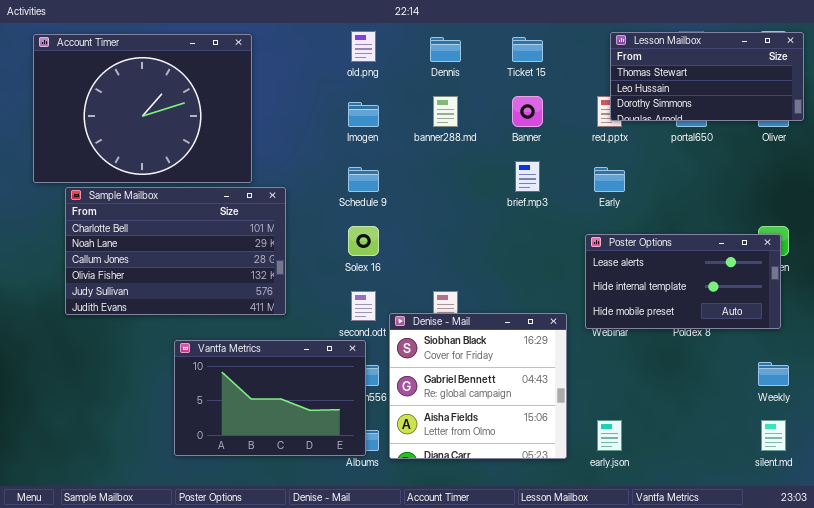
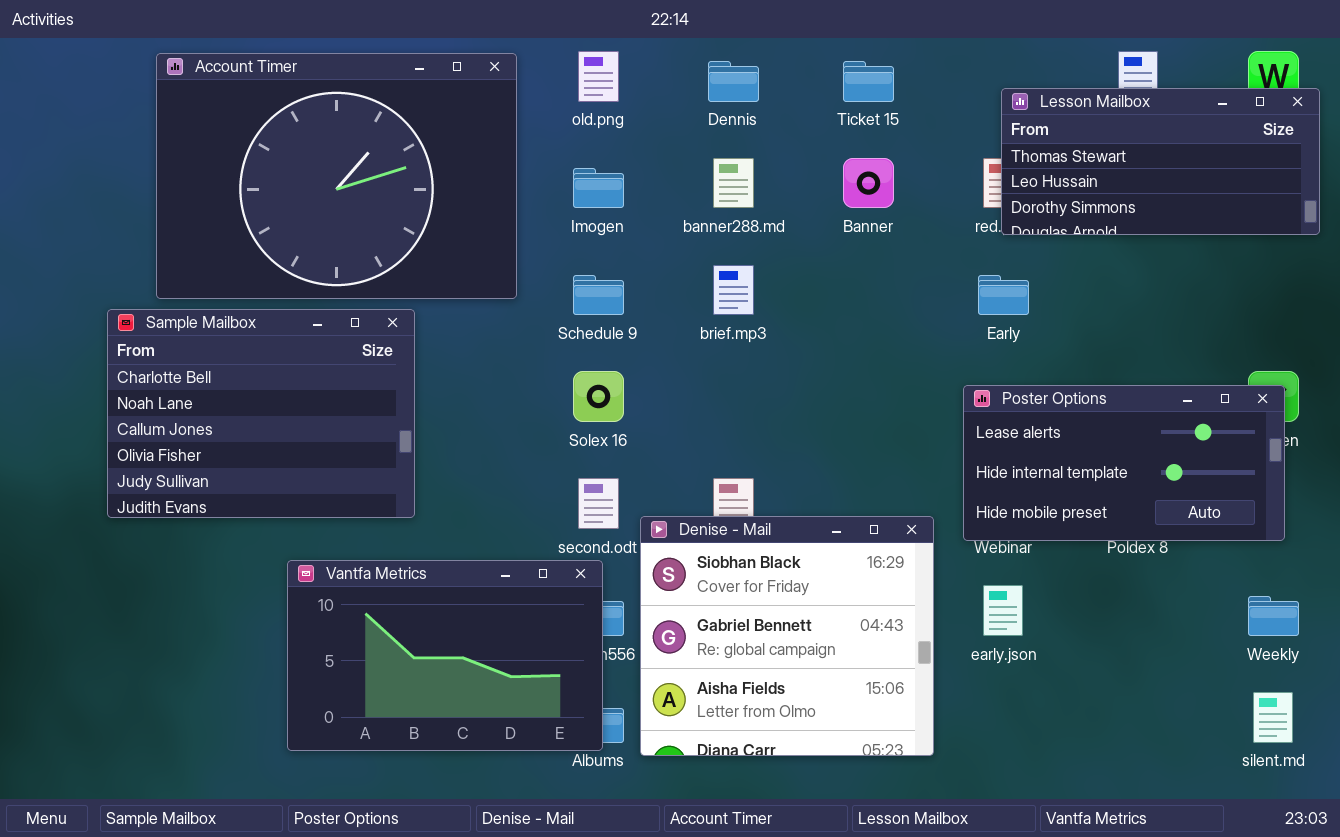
Lesson Mailbox: [610,32,804,121] -> [1001,88,1320,235], moved
Account Timer: [33,34,252,183] -> [156,53,517,299], moved
brief.mp3: [515,161,540,192] -> [713,265,754,315], moved
Sample Mailbox: [65,187,286,315] -> [107,309,415,518], resized
early.json: [597,420,622,451] -> [983,585,1023,636], moved

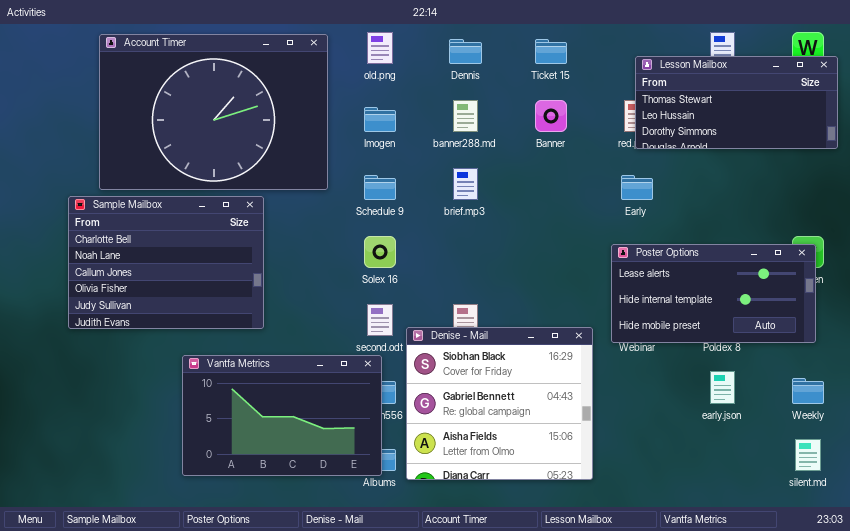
early.json: [983,585,1023,636] -> [710,371,735,404], moved

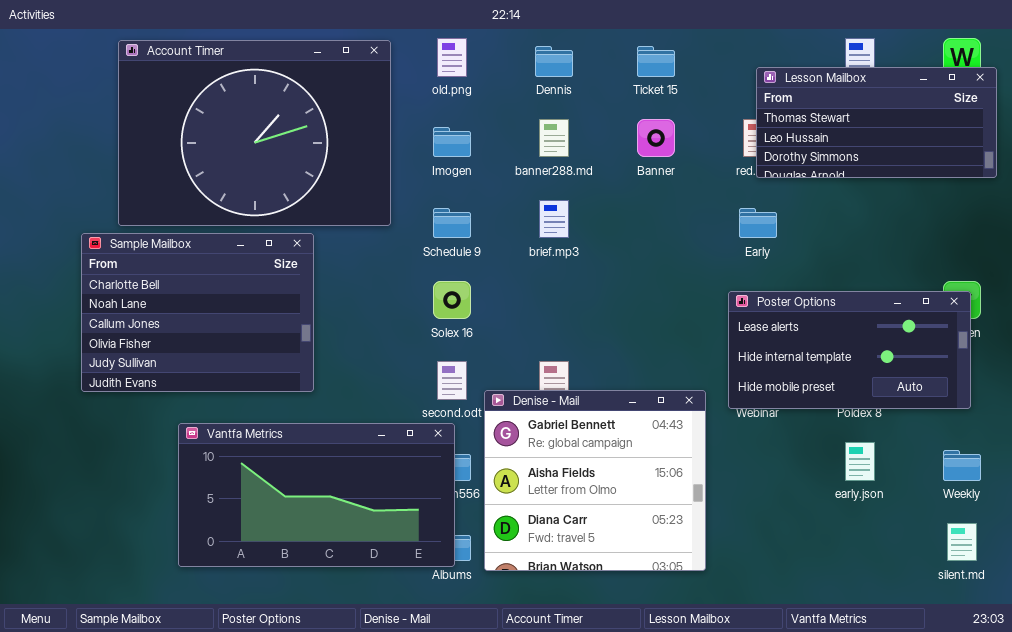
Denise - Mail: [406,327,593,480] -> [484,390,706,571], scrolled down 1 row
Vantfa Metrics: [182,355,382,476] -> [178,423,455,567], resized

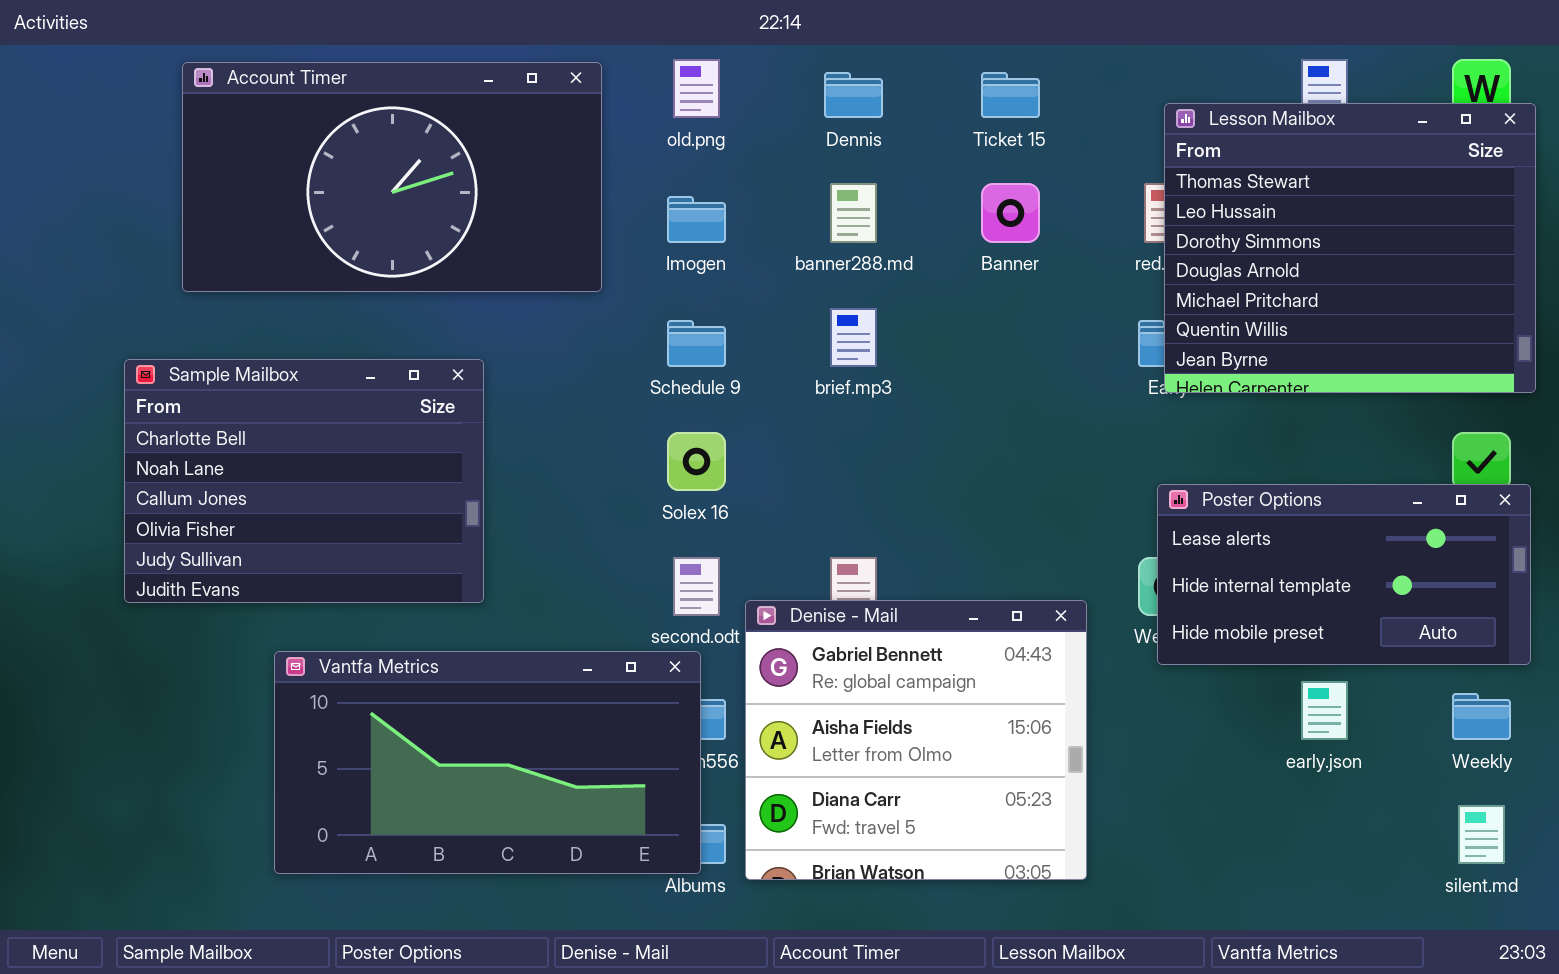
Account Timer: [118,40,391,226] -> [182,62,602,292], resized
Lesson Mailbox: [756,67,997,178] -> [1164,103,1536,393], resized
Poster Options: [728,291,971,409] -> [1157,484,1531,665], moved

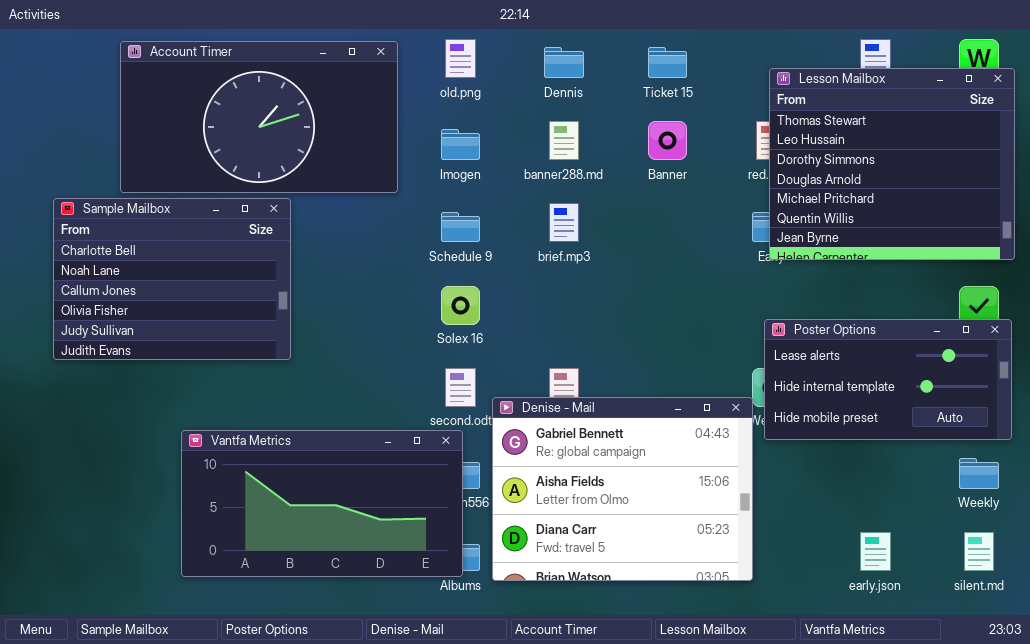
Sample Mailbox: [124,359,484,603] -> [53,198,291,360], moved
Denise - Mail: [745,600,1087,880] -> [492,397,753,581], resized
early.json: [1301,681,1348,740] -> [860,532,891,571], moved

